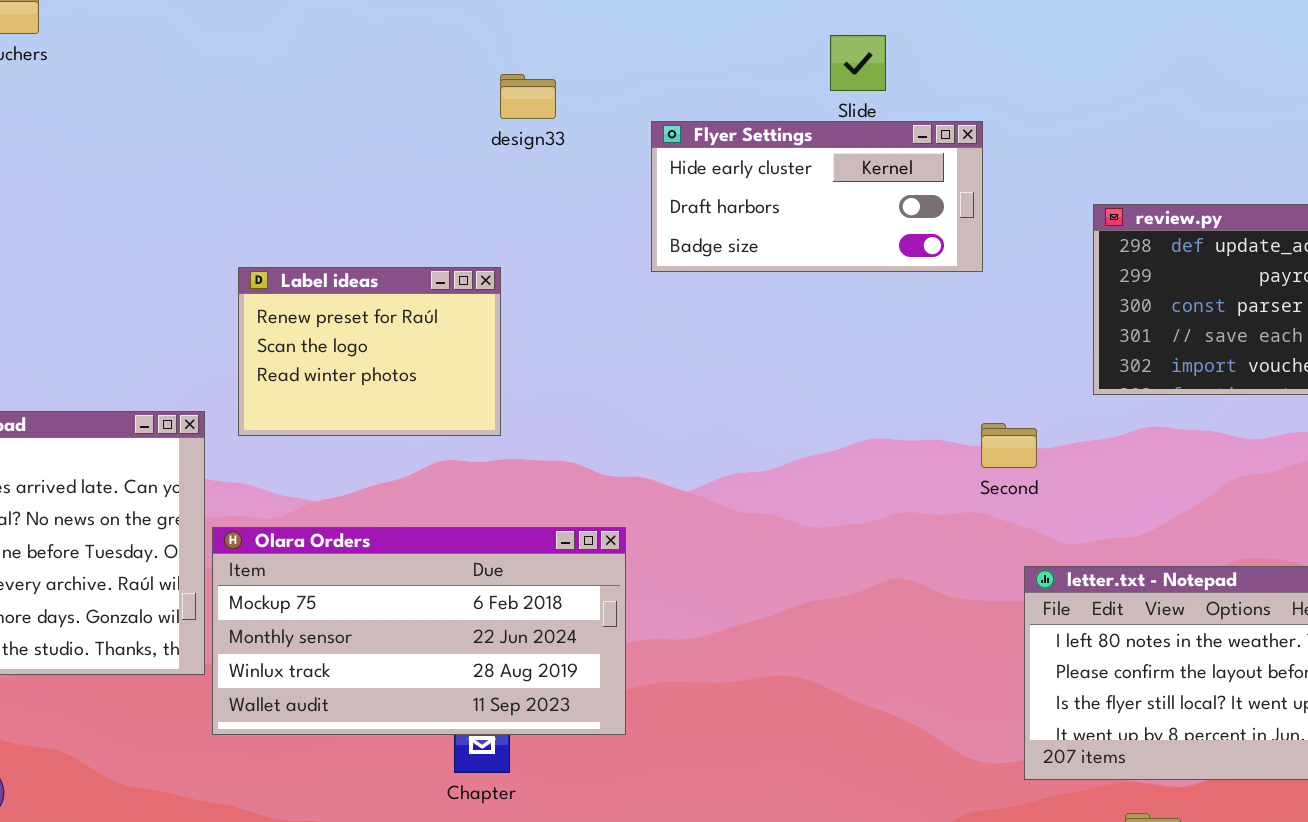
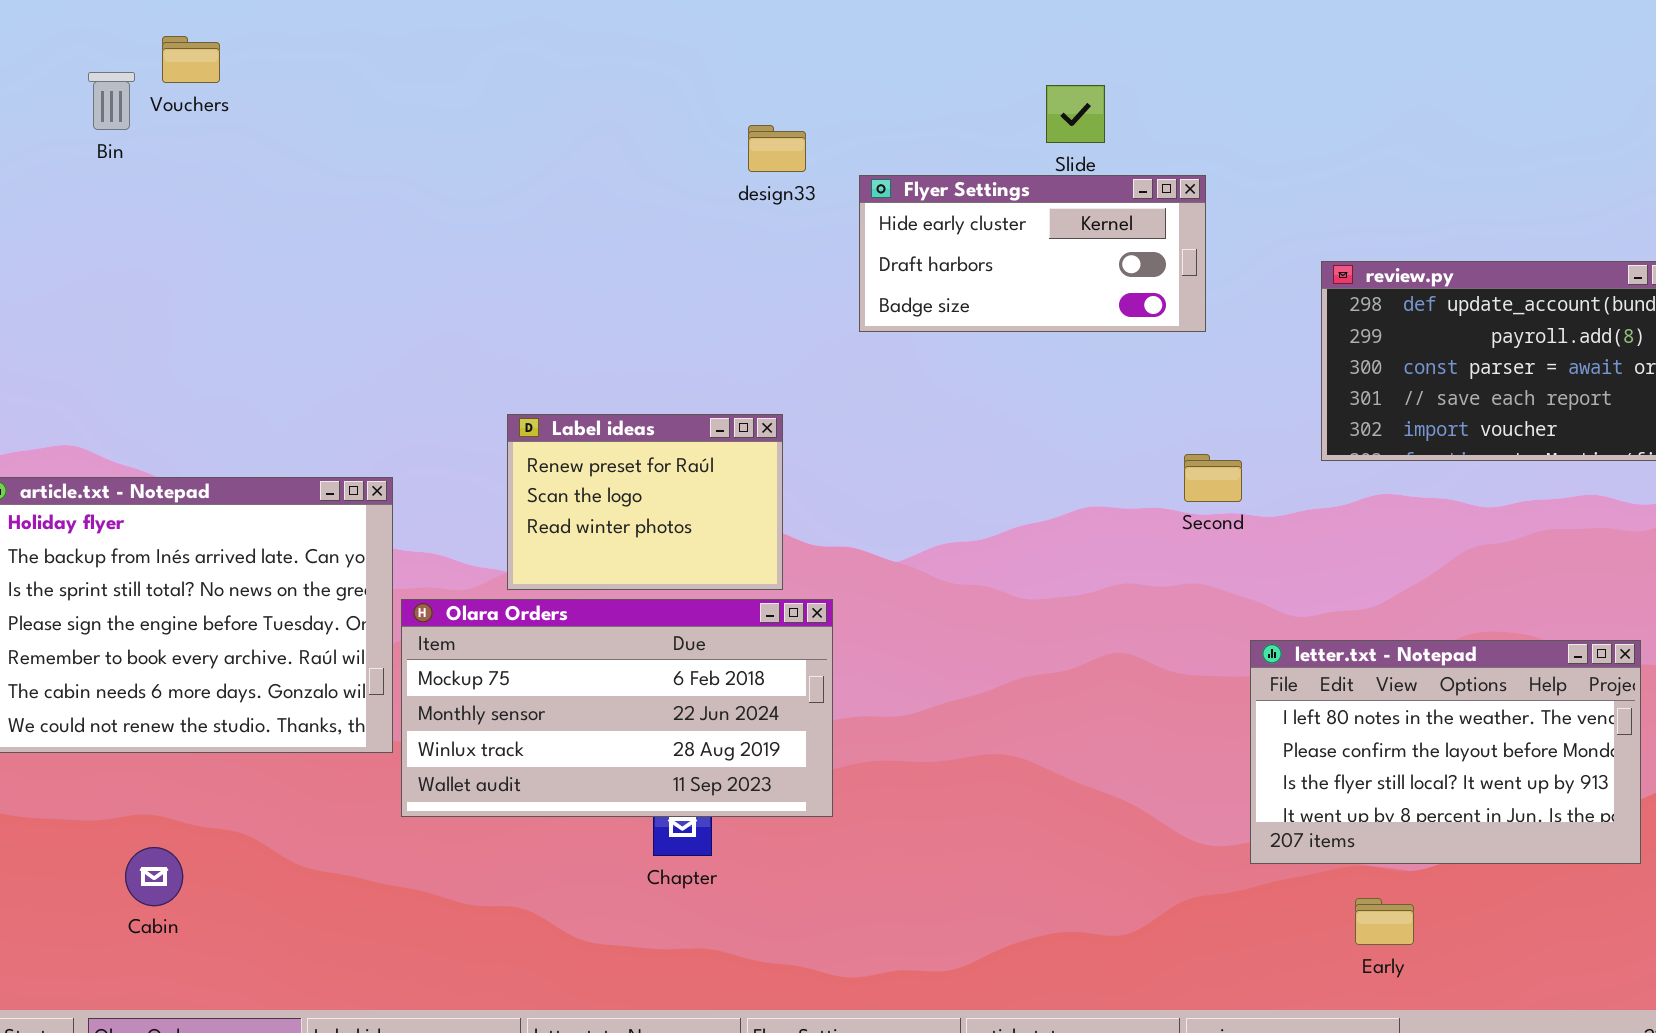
design33: [500,74,556,119] -> [748,125,806,172], moved
Label ideas: [238,267,501,436] -> [507,414,783,590], moved
Second: [981,423,1037,468] -> [1184,454,1242,502], moved

